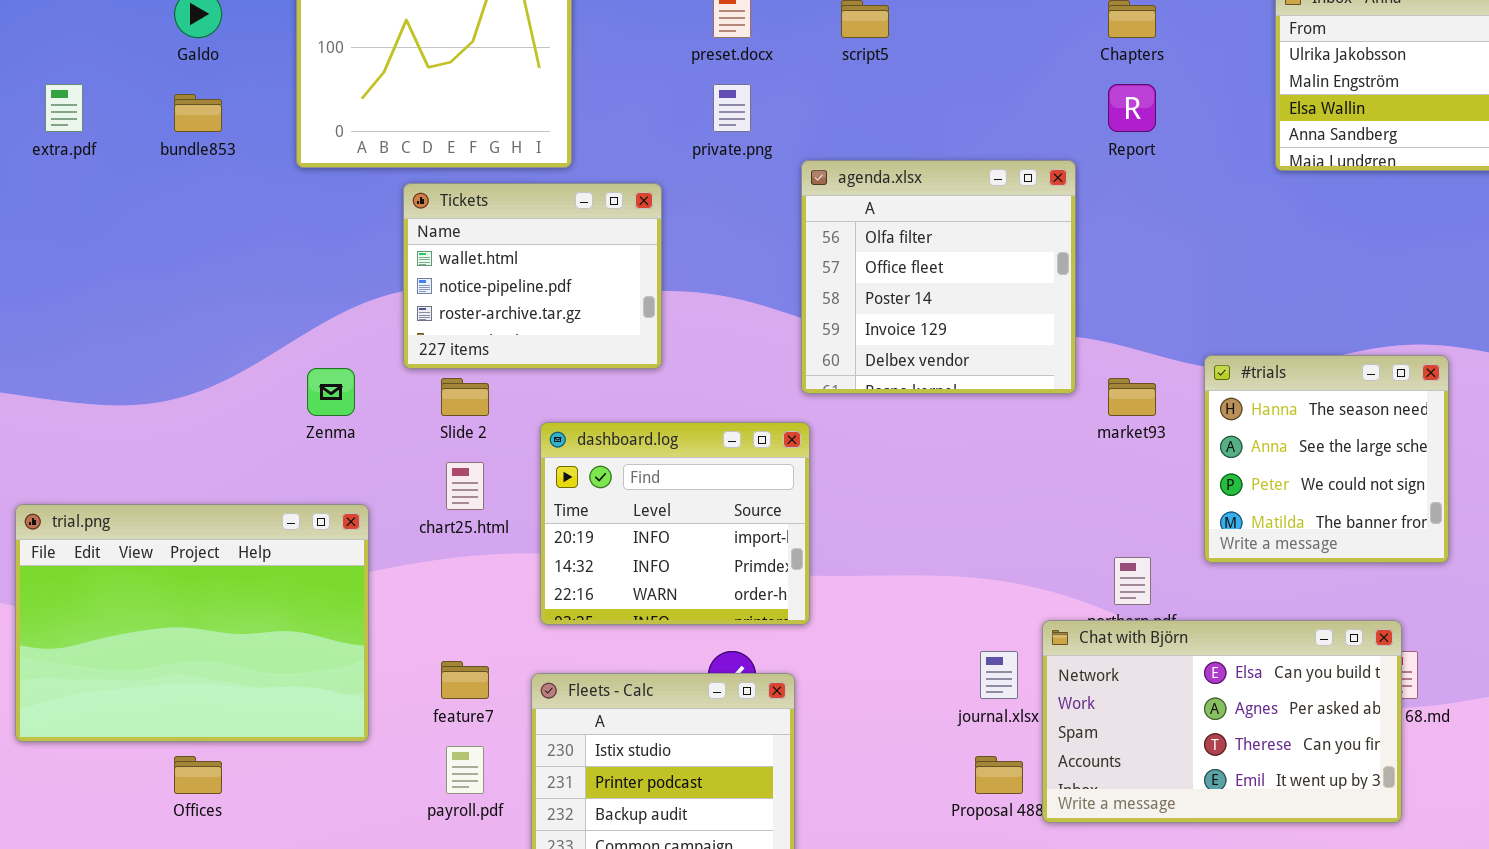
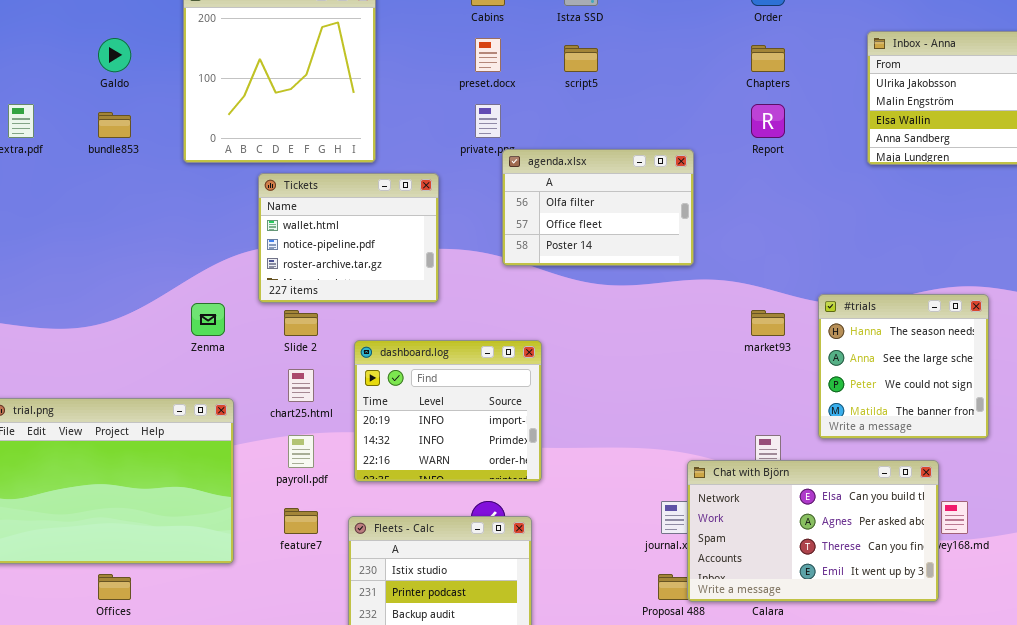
agenda.xlsx: [801,160,1076,394] -> [502,149,694,266], moved, resized
Chat with Björn: [1042,620,1402,823] -> [687,460,939,602], moved
payroll.pdf: [446,746,484,794] -> [288,435,314,468], moved

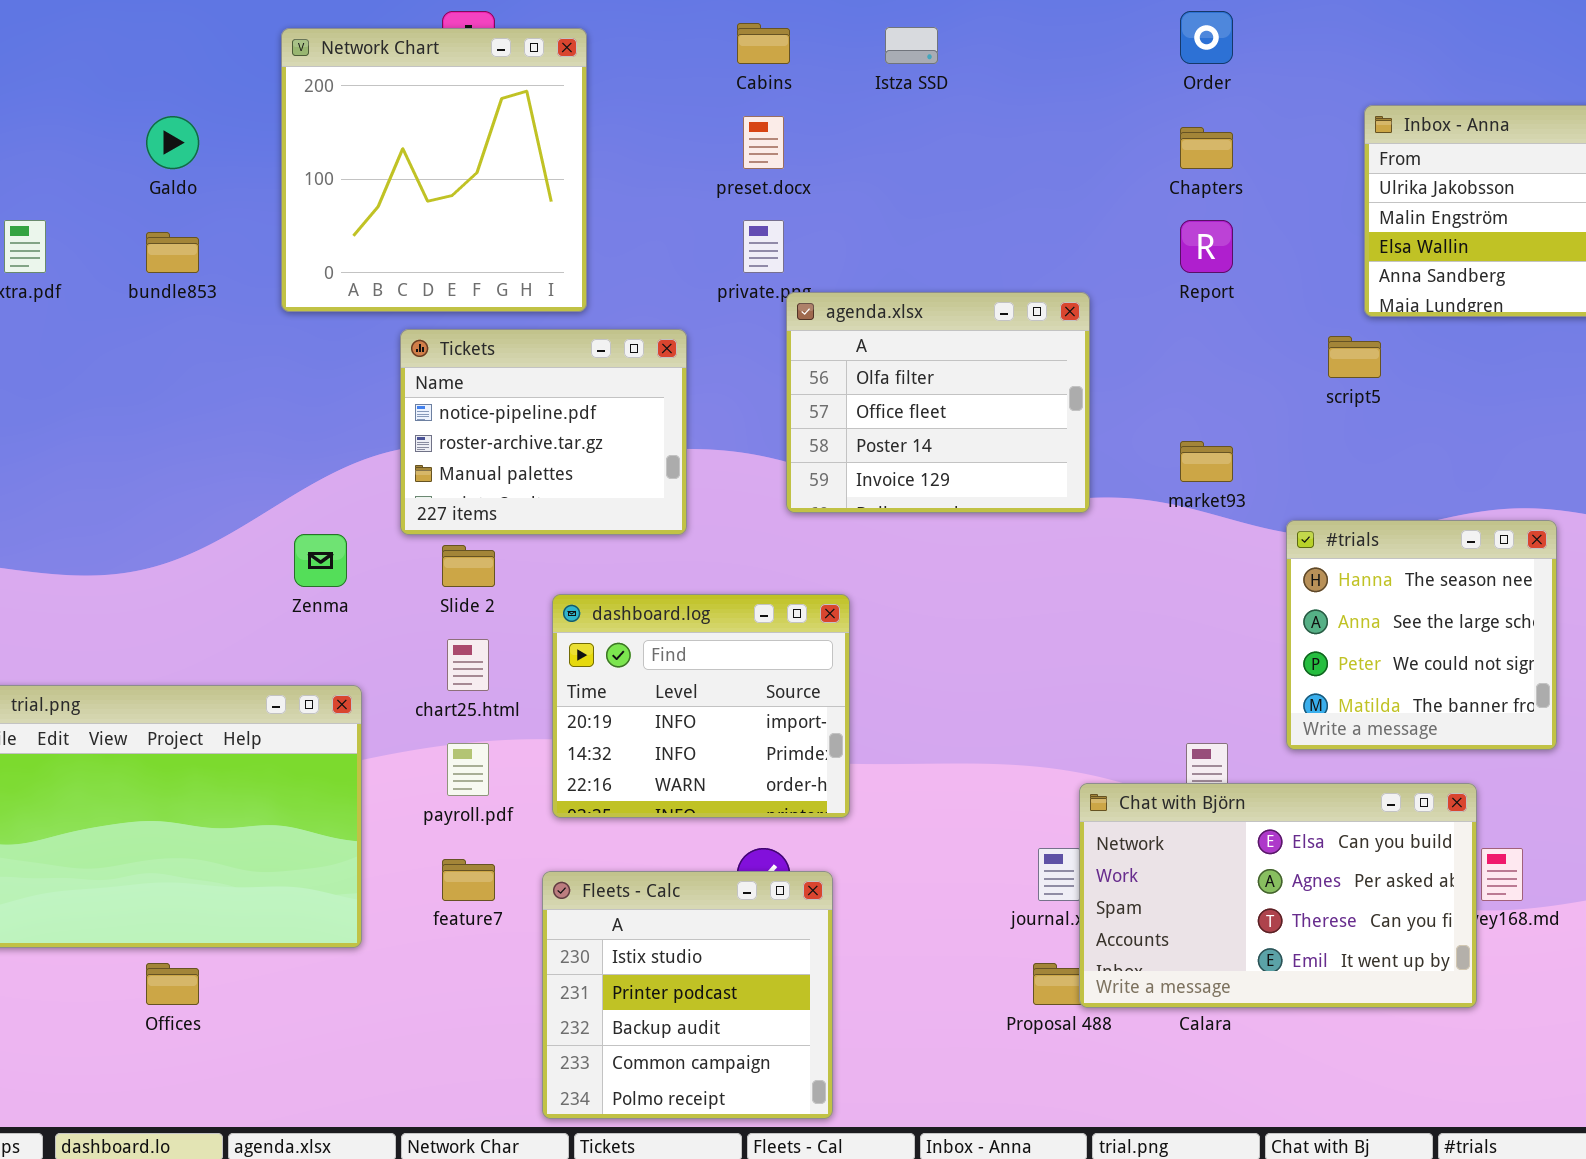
script5: [564,45,598,72] -> [1328,336,1381,378], moved
agenda.xlsx: [502,149,694,266] -> [786,292,1090,513], resized
Tickets: [258,173,439,303] -> [400,329,687,535], scrolled down 1 row
market93: [751,310,785,336] -> [1180,441,1233,482], moved

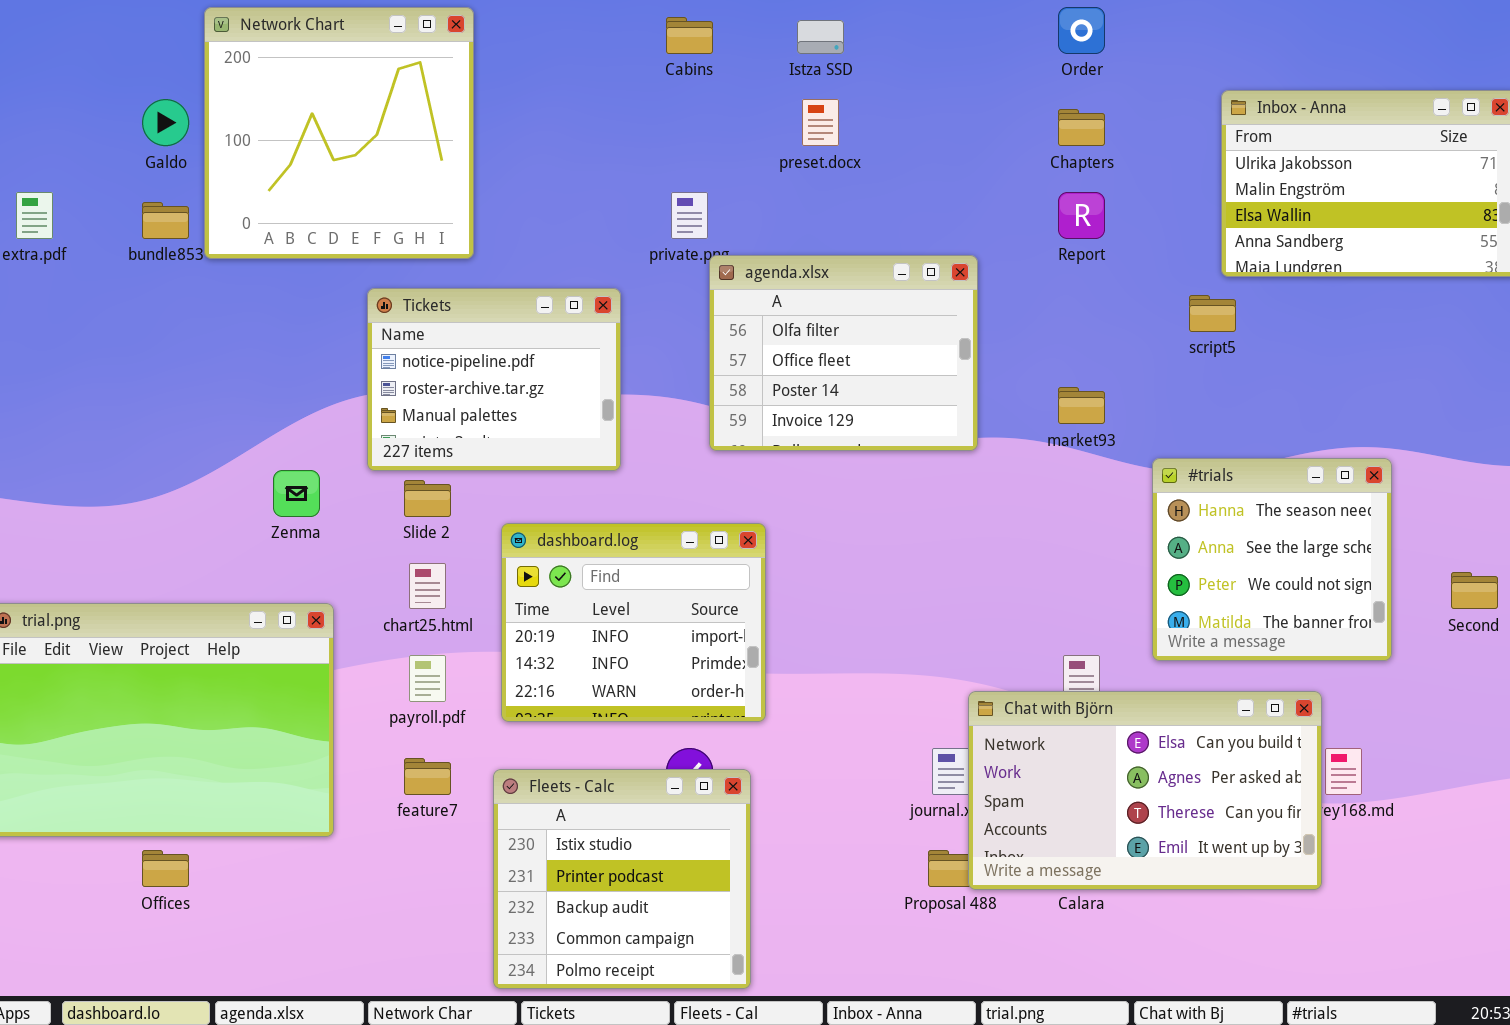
Network Chart: [281,28,587,312] -> [204,7,474,259], moved
preset.docx: [743,116,784,169] -> [802,99,839,146], moved

